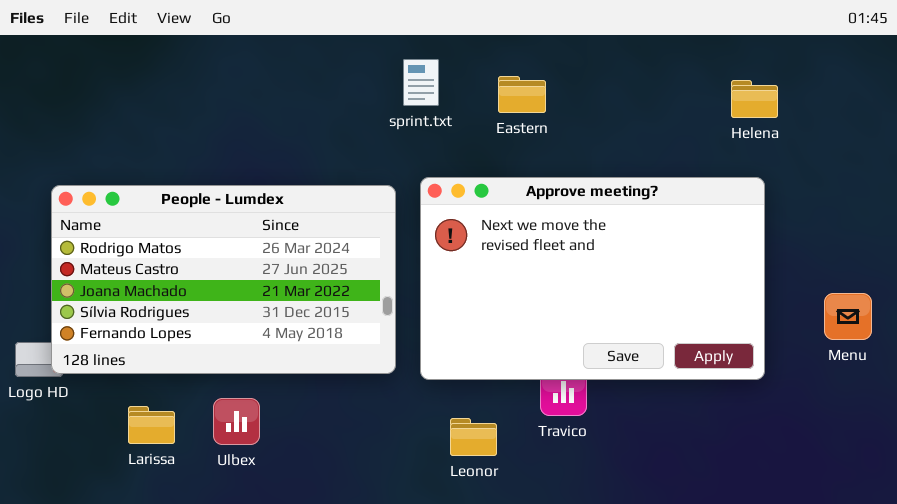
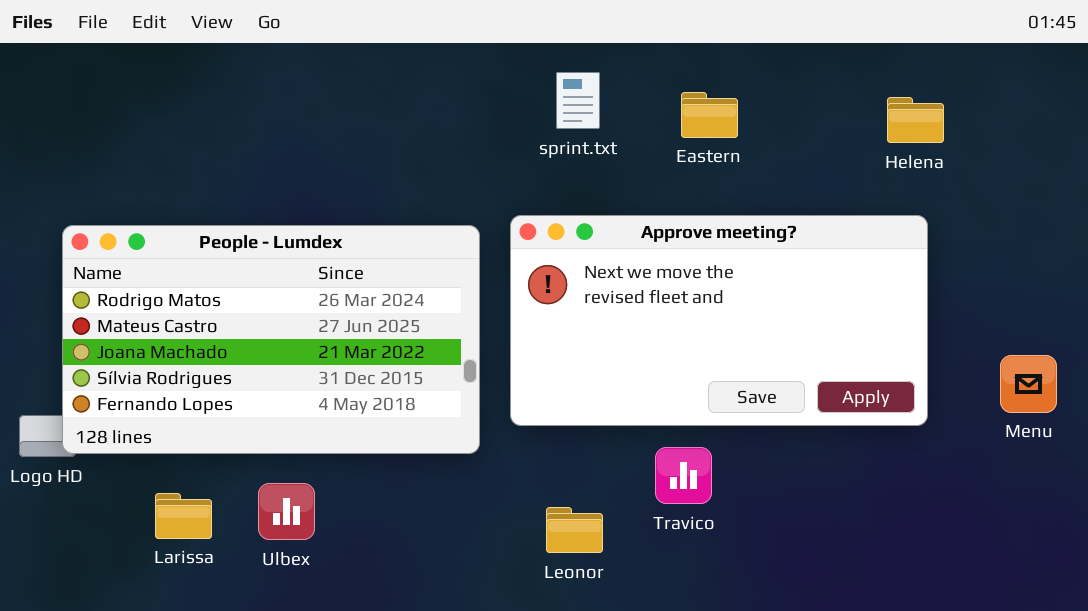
sprint.txt: [403,59,439,106] -> [556,72,600,129], moved
Eastern: [498,76,546,113] -> [681,92,738,138], moved
Approve meeting?: [420,177,765,380] -> [510,215,928,426], resized

